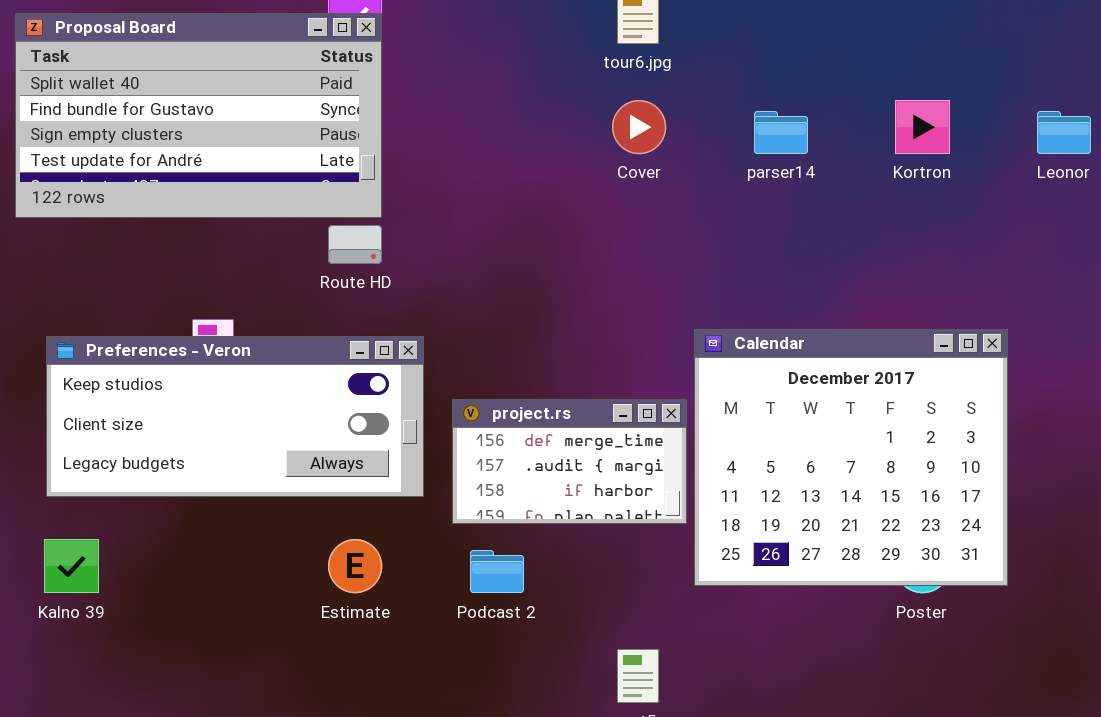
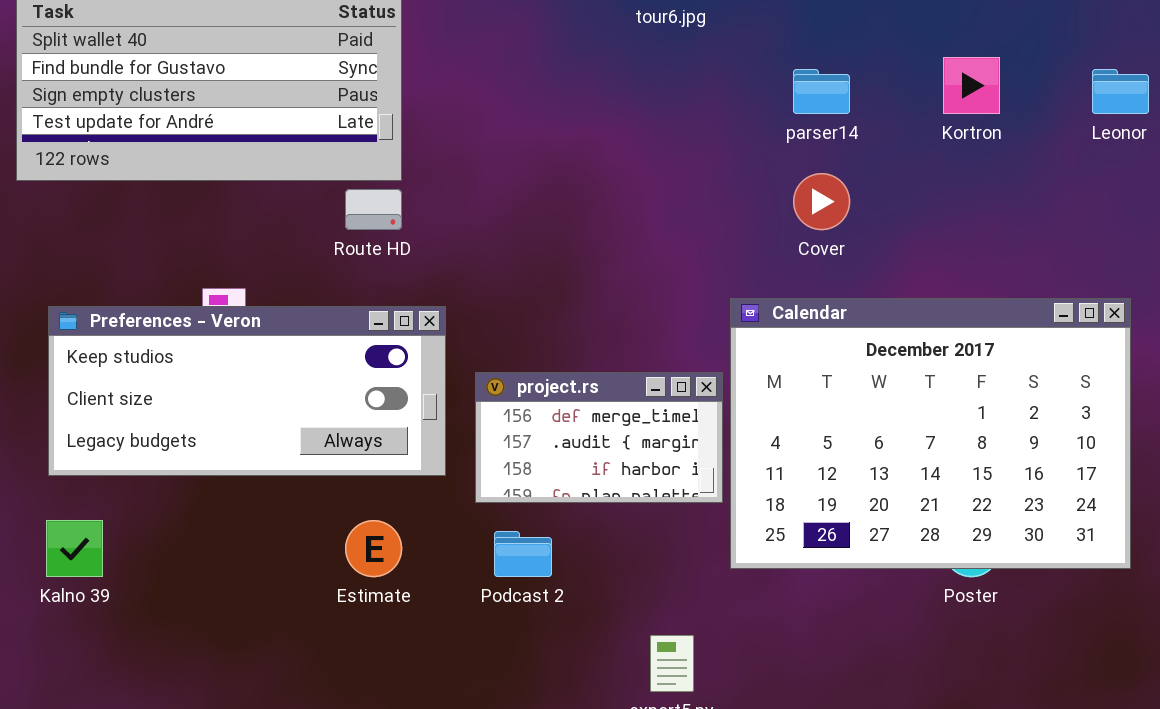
Cover: [612,100,666,154] -> [793,173,850,230], moved
Calendar: [694,329,1008,586] -> [730,298,1131,569], resized

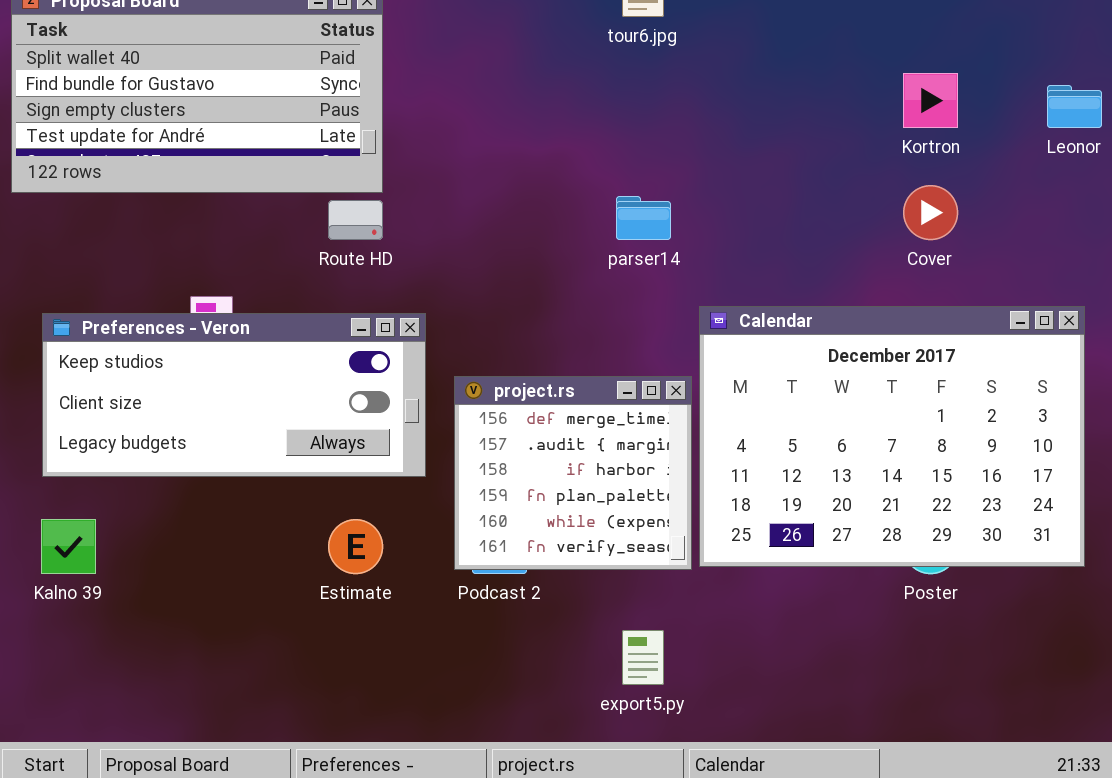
parser14: [793,69,850,114] -> [616,196,671,240], moved
Cover: [793,173,850,230] -> [903,185,958,240], moved
project.rs: [475,372,723,503] -> [454,376,692,570], resized

